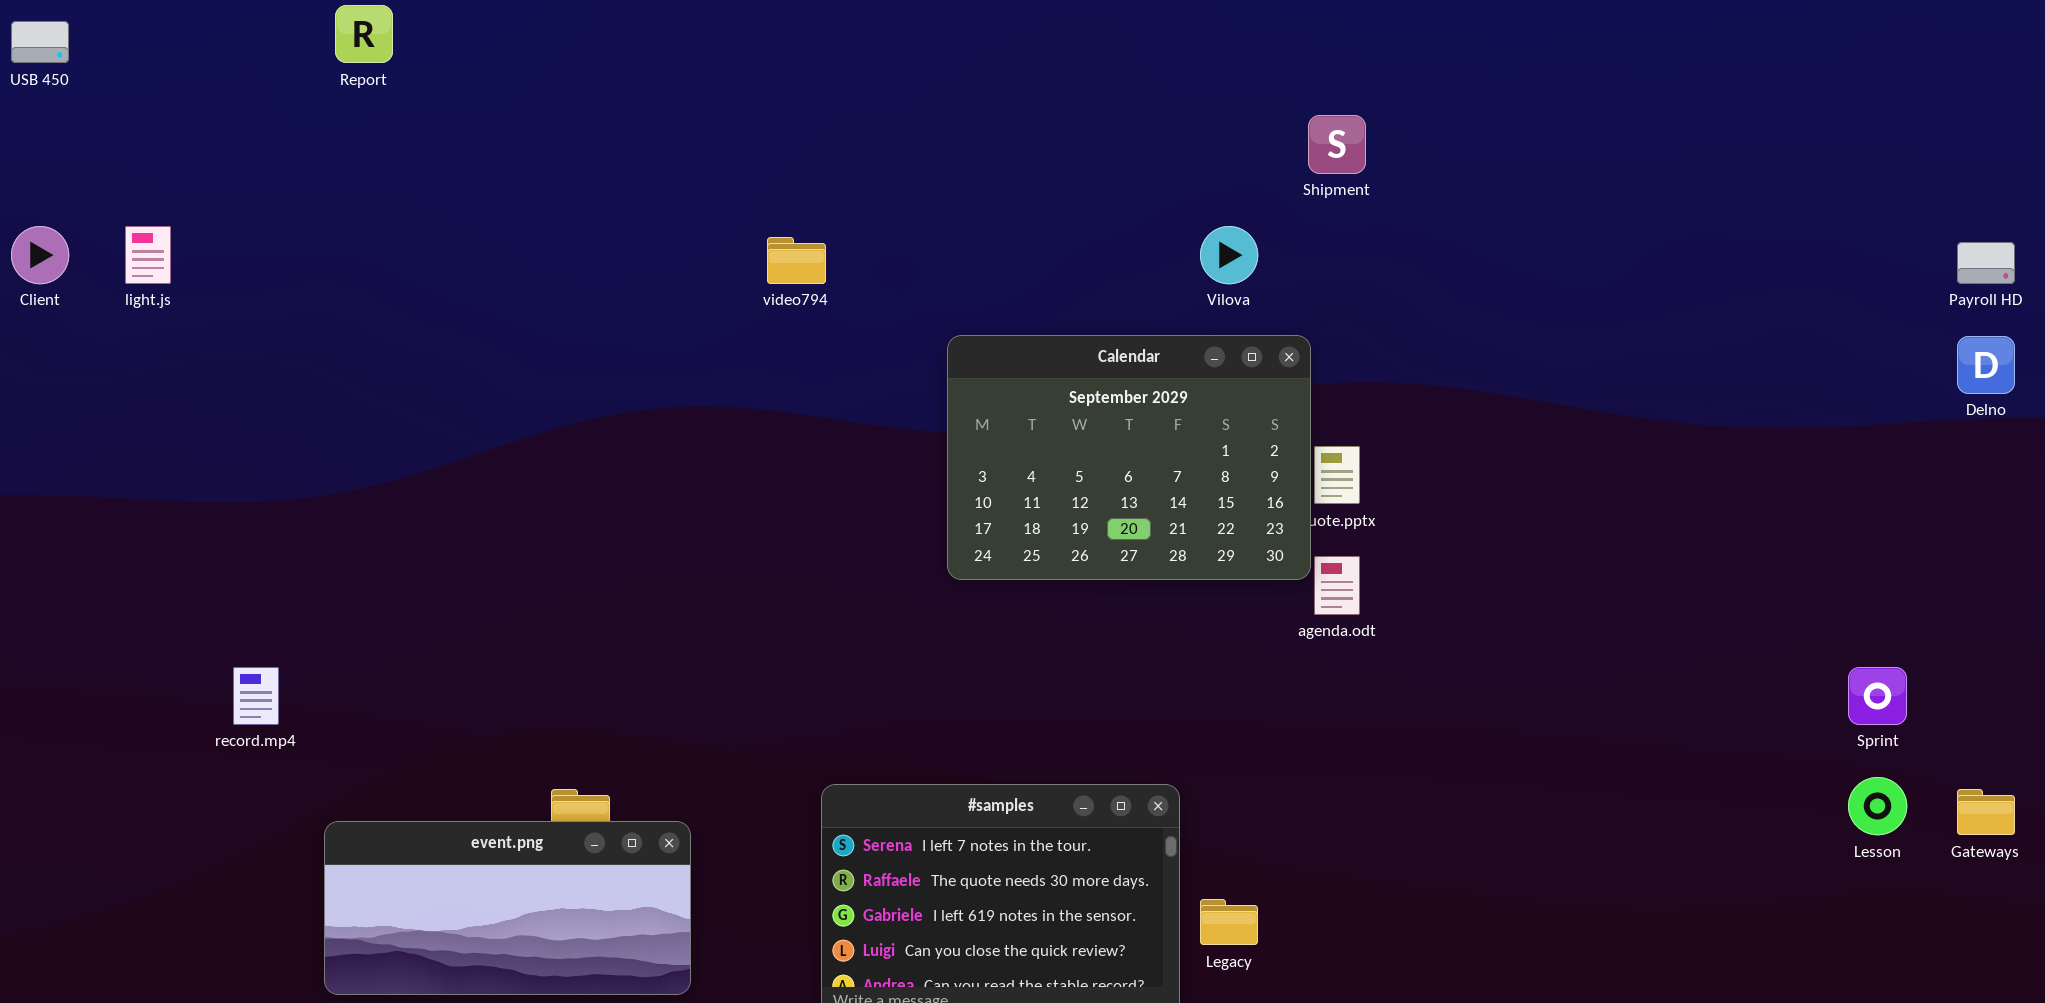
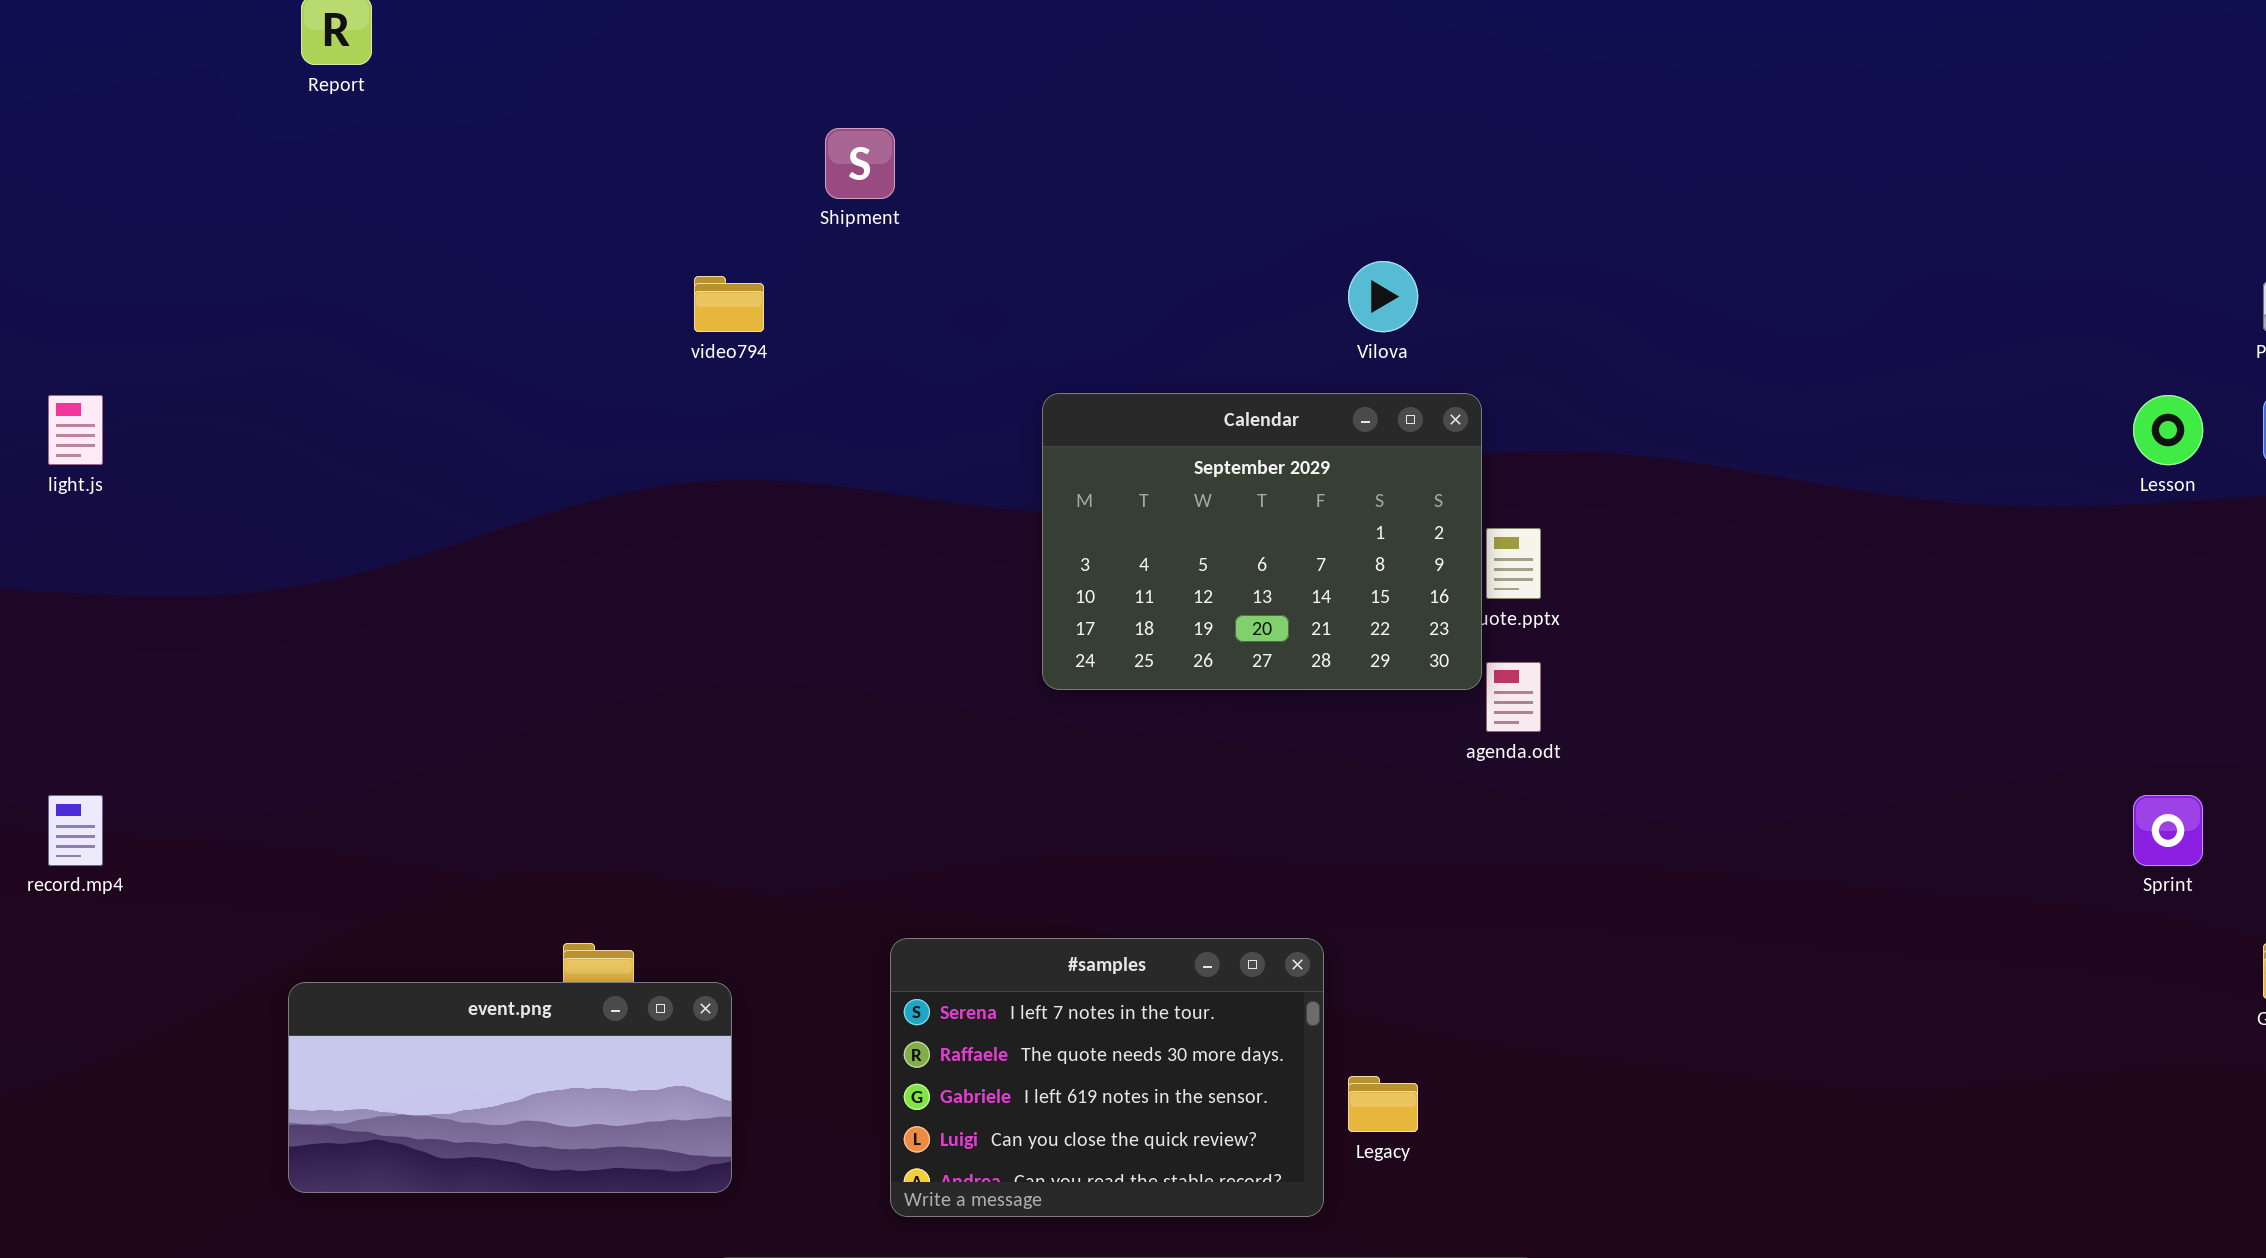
Shipment: [1308,115,1366,174] -> [825,128,895,199], moved
light.js: [125,226,171,284] -> [48,395,103,465], moved
video794: [767,237,826,284] -> [694,276,764,332], moved
record.mp4: [233,667,279,725] -> [48,795,103,866], moved
Lesson: [1848,777,1907,835] -> [2133,395,2203,465], moved

